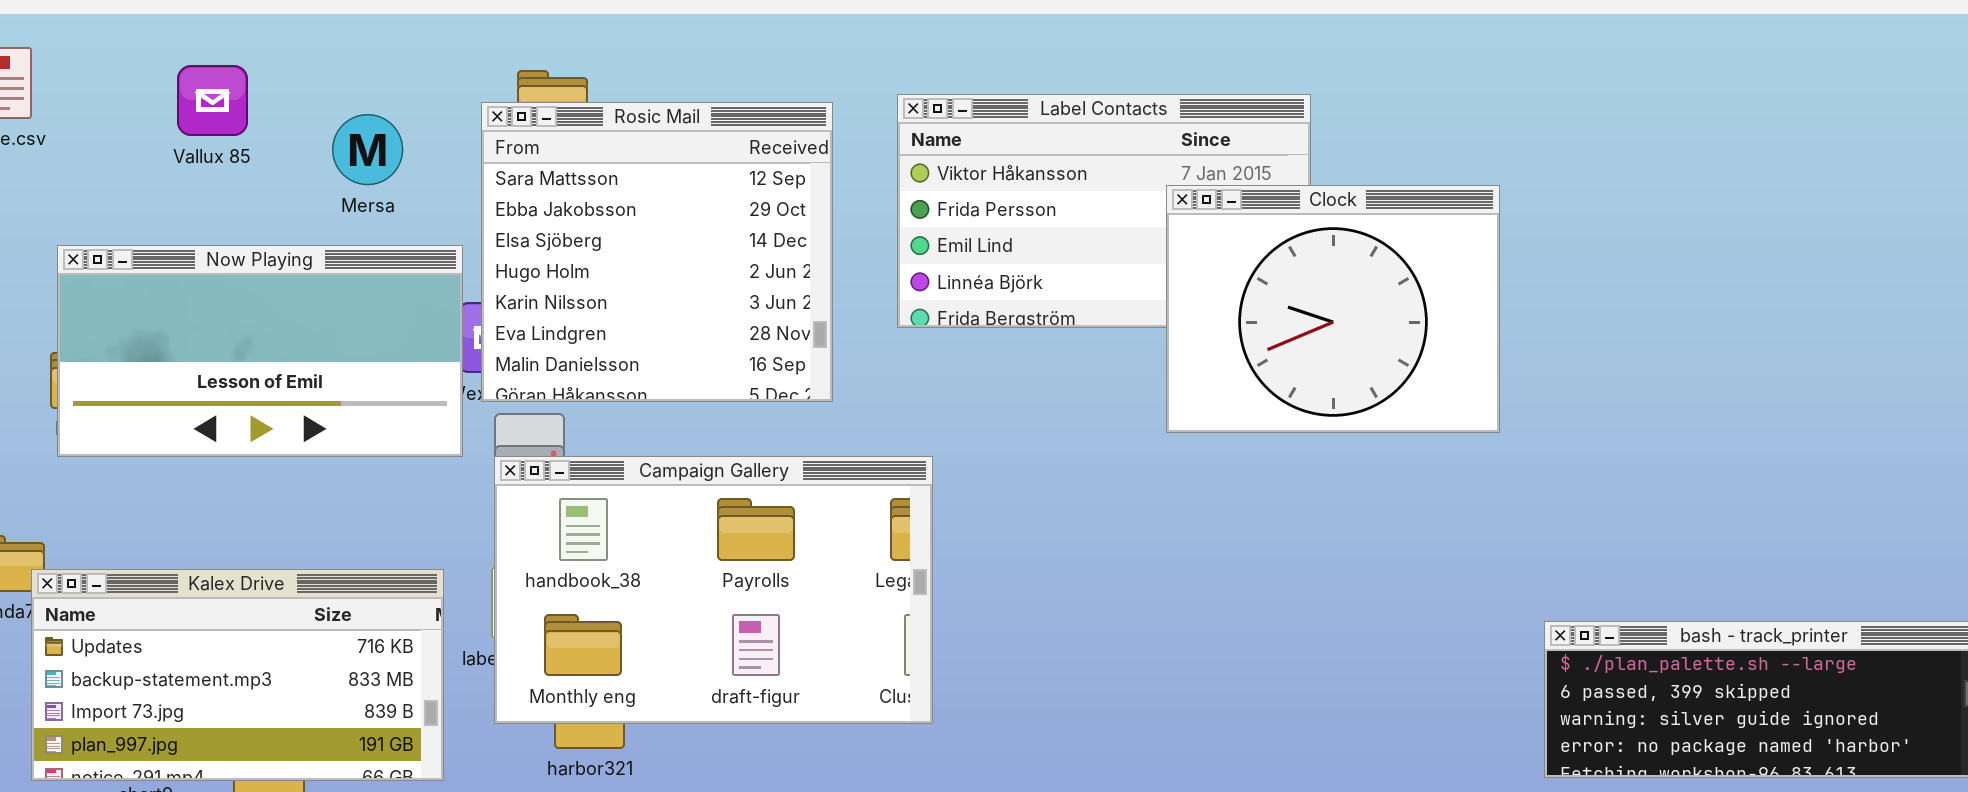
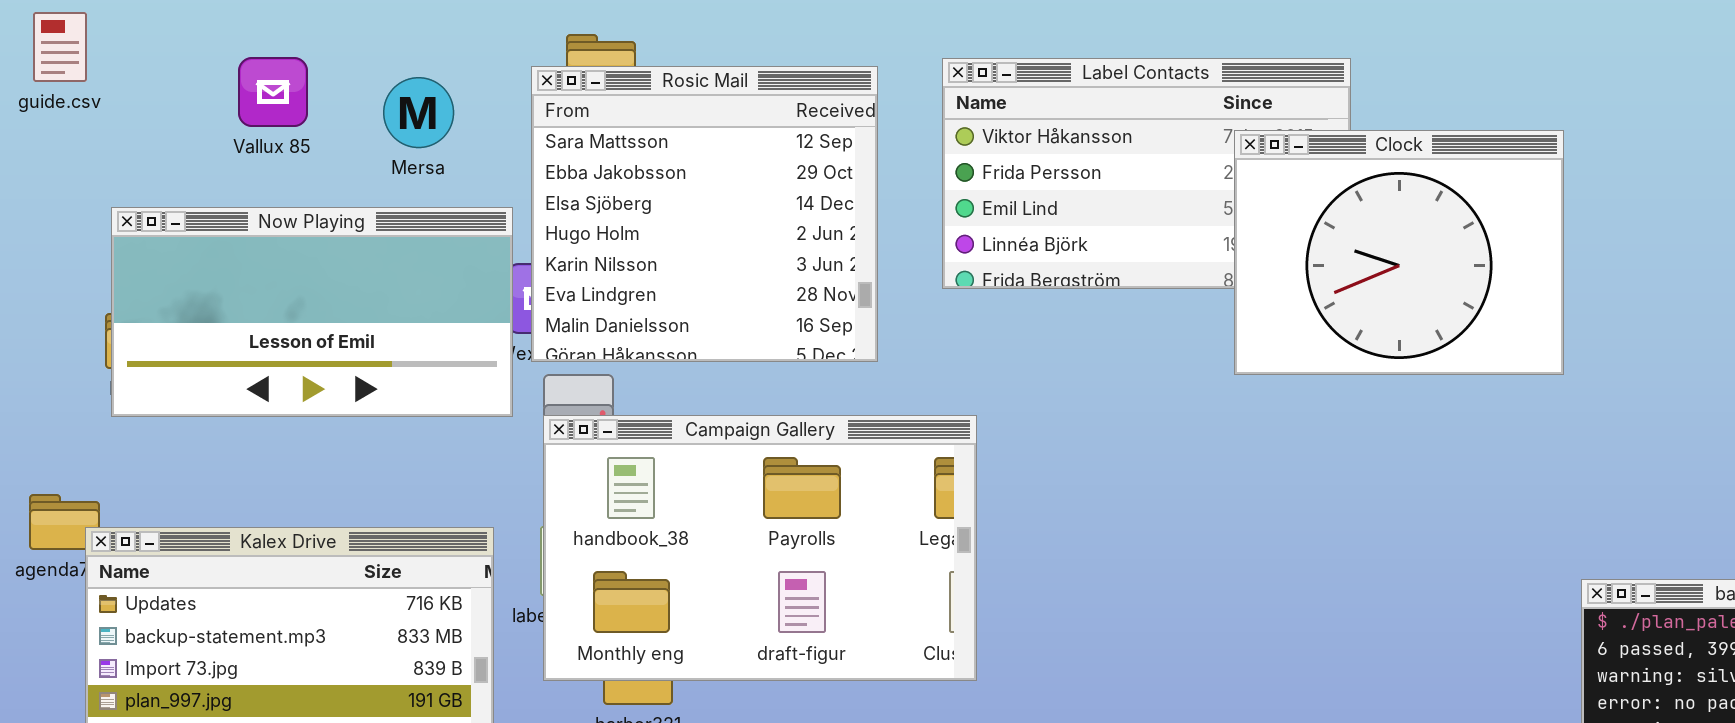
Vallux 85: [177,65,248,136] -> [238,57,308,127], moved
Clock: [1166,185,1500,433] -> [1234,130,1564,375], moved

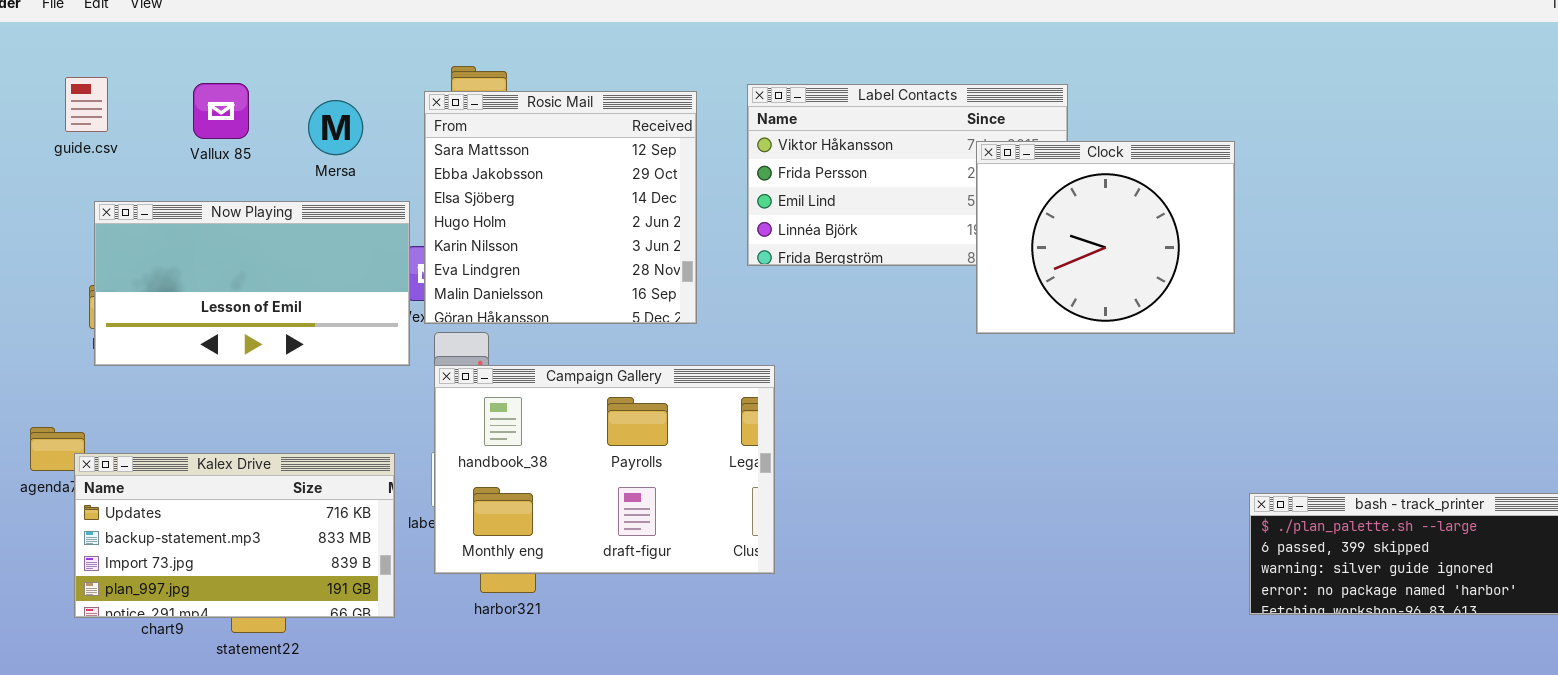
guide.csv: [33,12,87,82] -> [65,77,108,132], moved

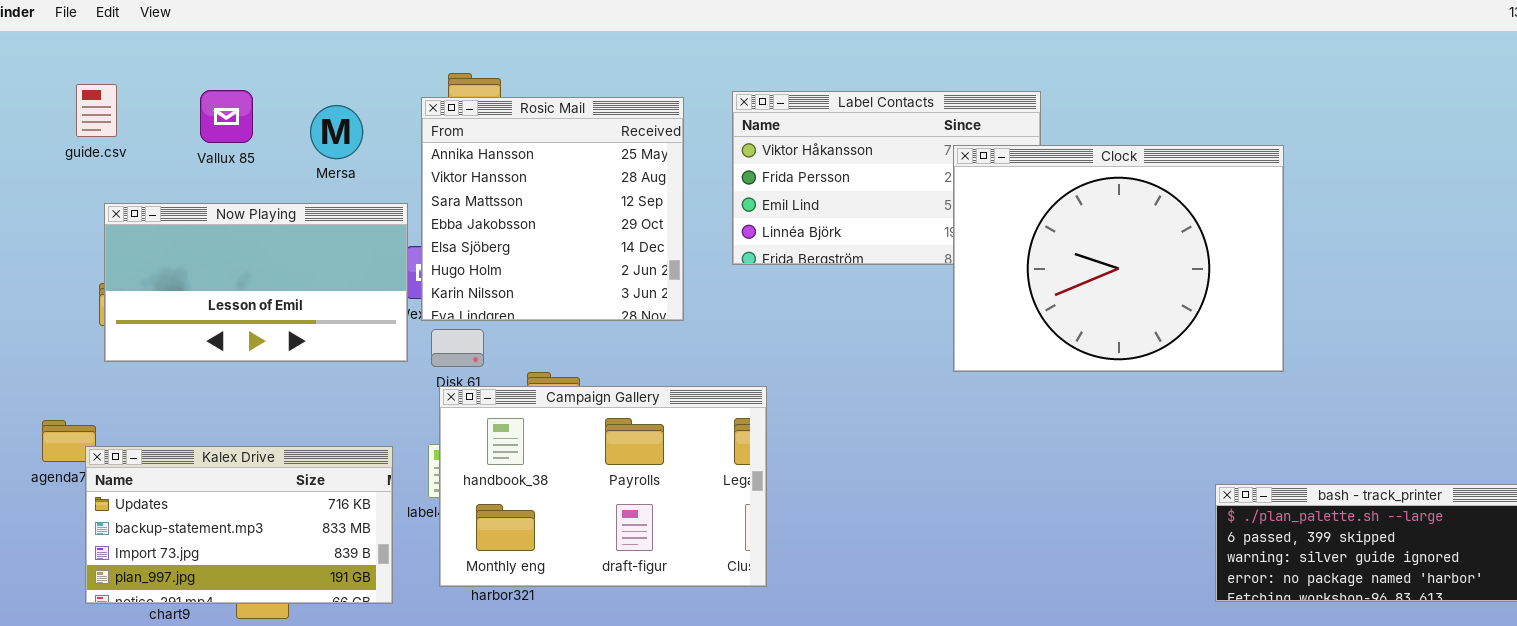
Rosic Mail: [424,91,697,324] -> [421,97,684,321], scrolled up 2 rows
Clock: [976,141,1235,334] -> [953,145,1284,372], resized
Campaign Gallery: [434,365,775,574] -> [439,386,767,587], moved

